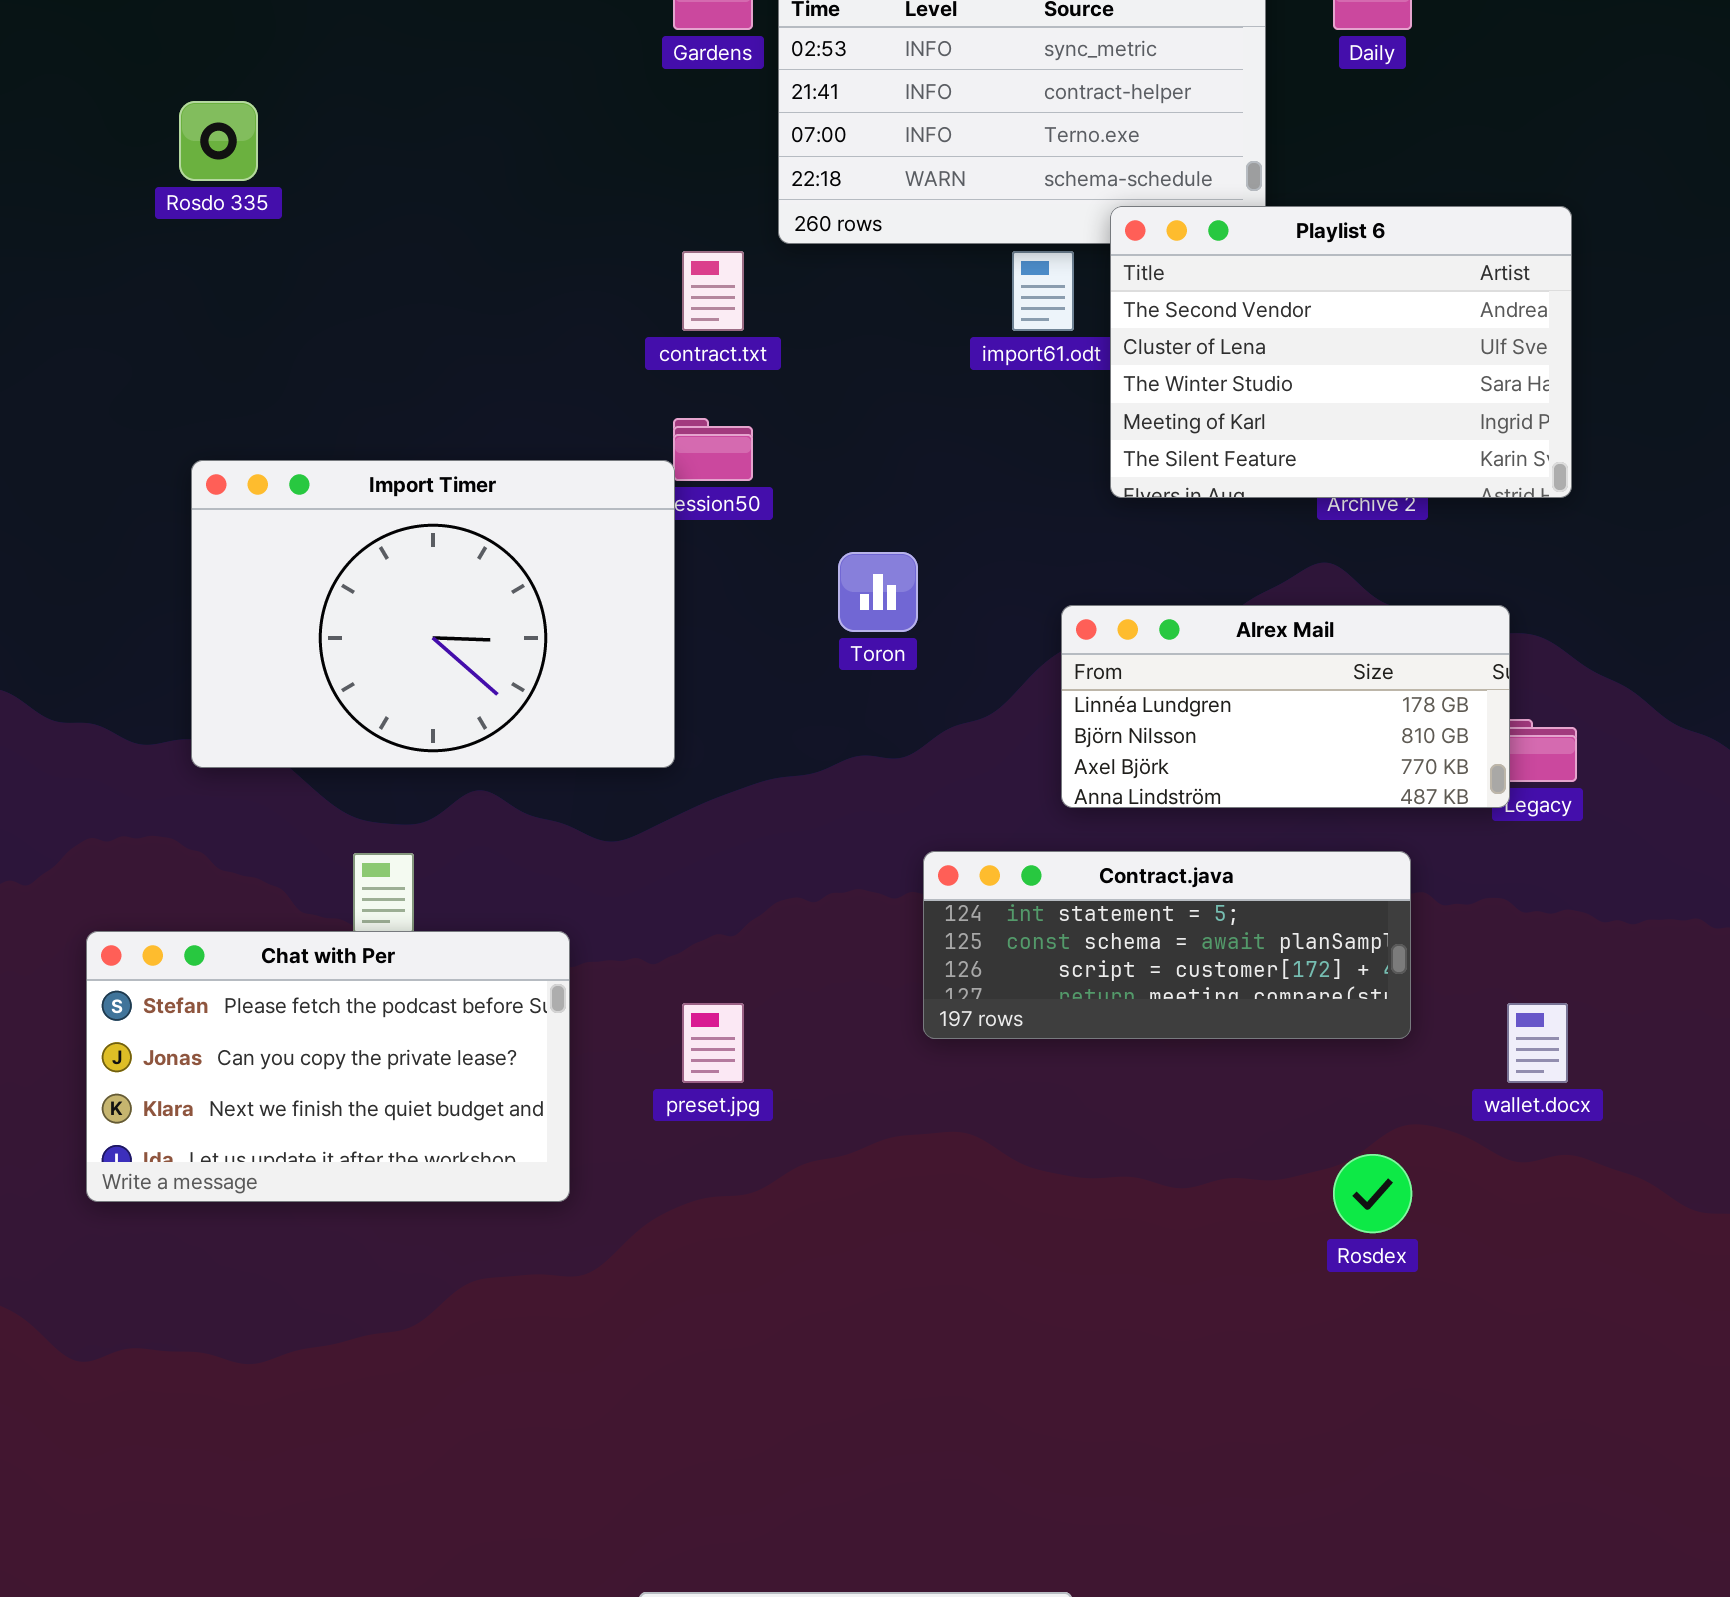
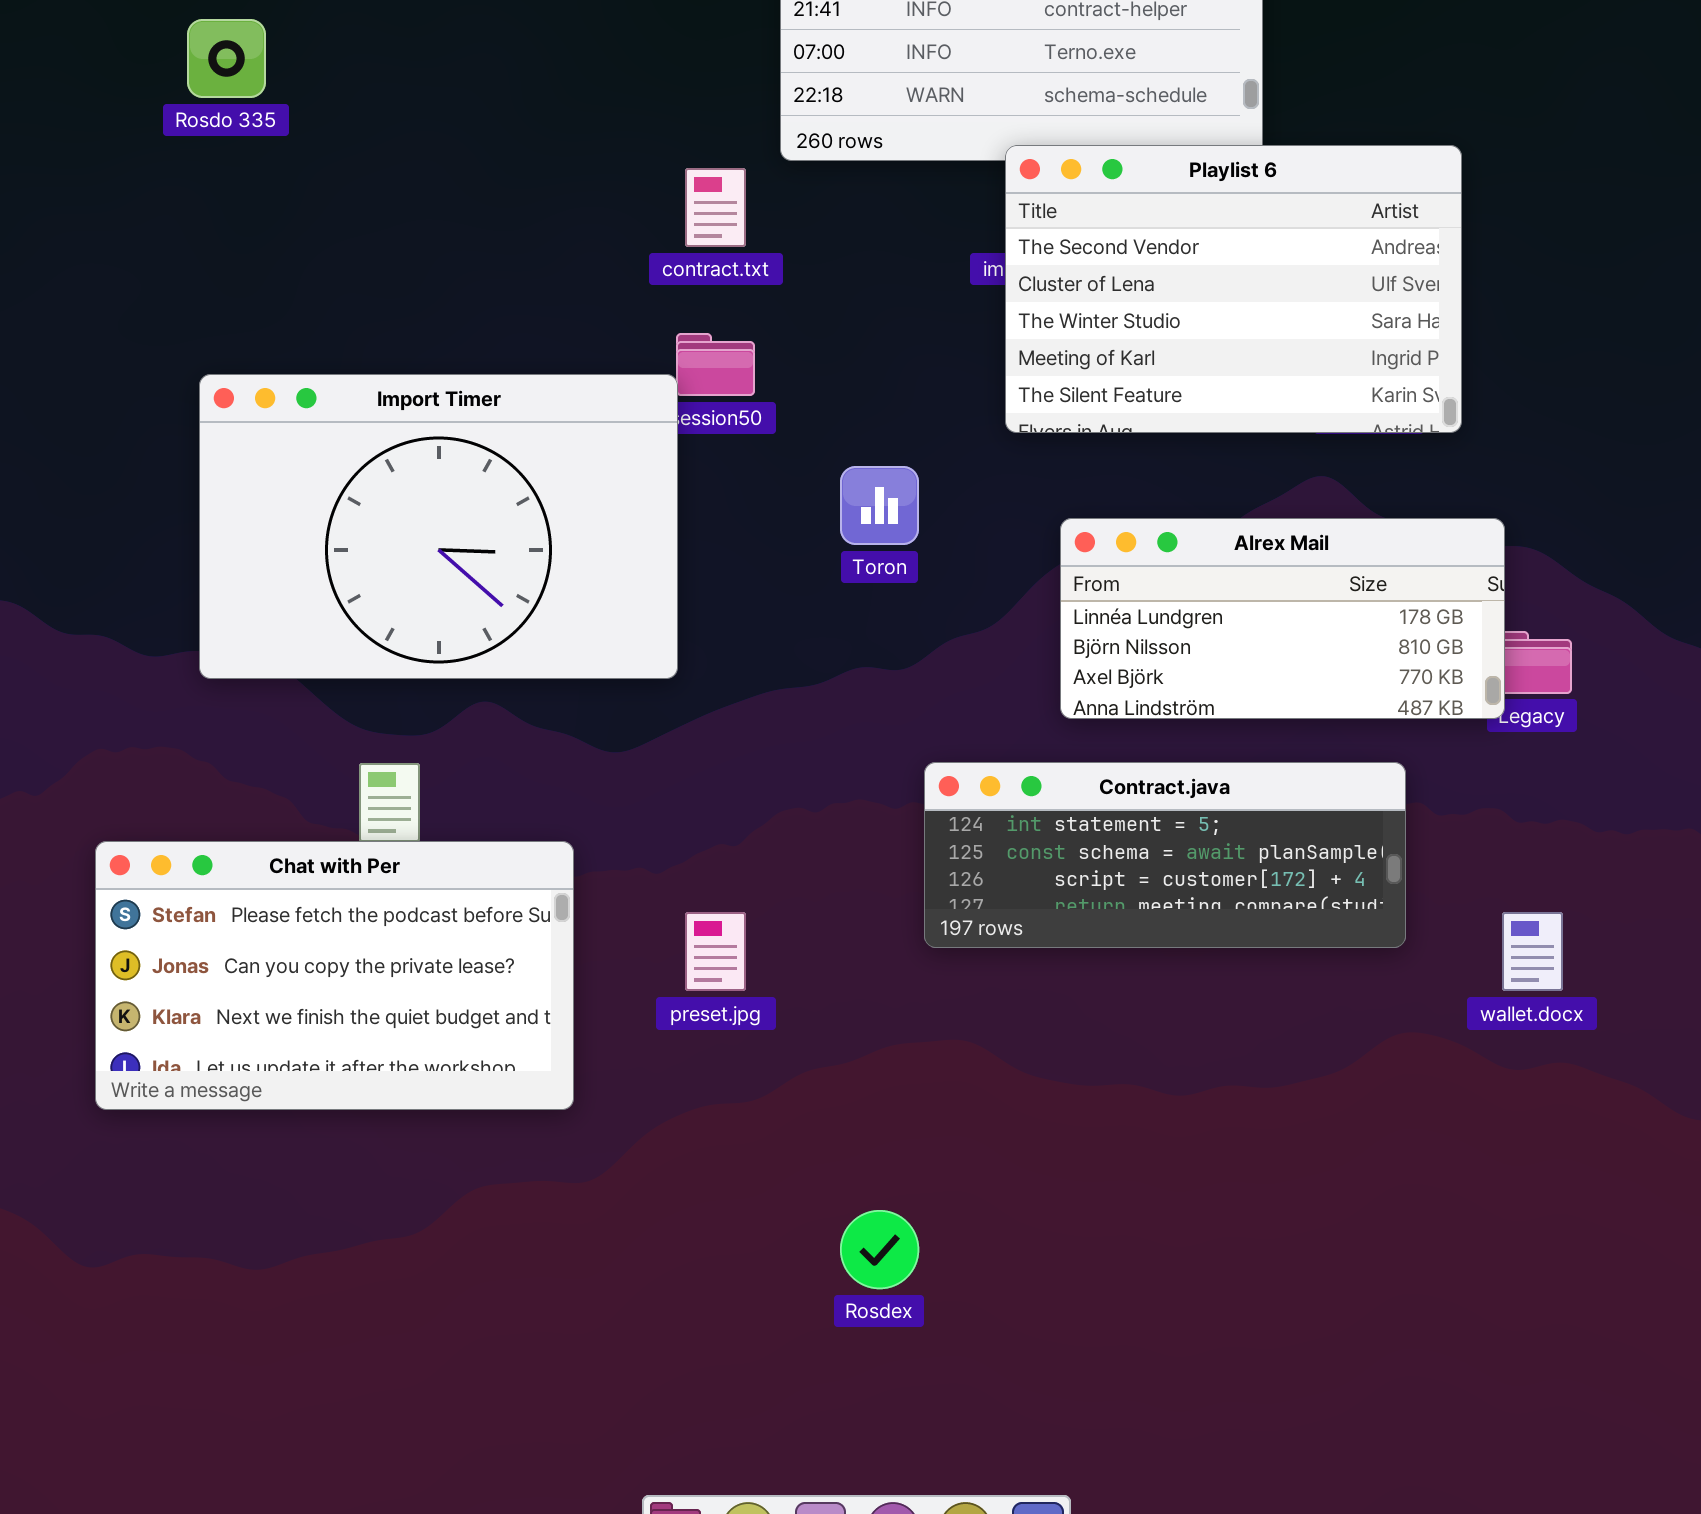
Playlist 6: [1110,206,1572,498] -> [1005,145,1462,433], moved
Rosdex: [1333,1154,1412,1233] -> [840,1210,919,1289], moved

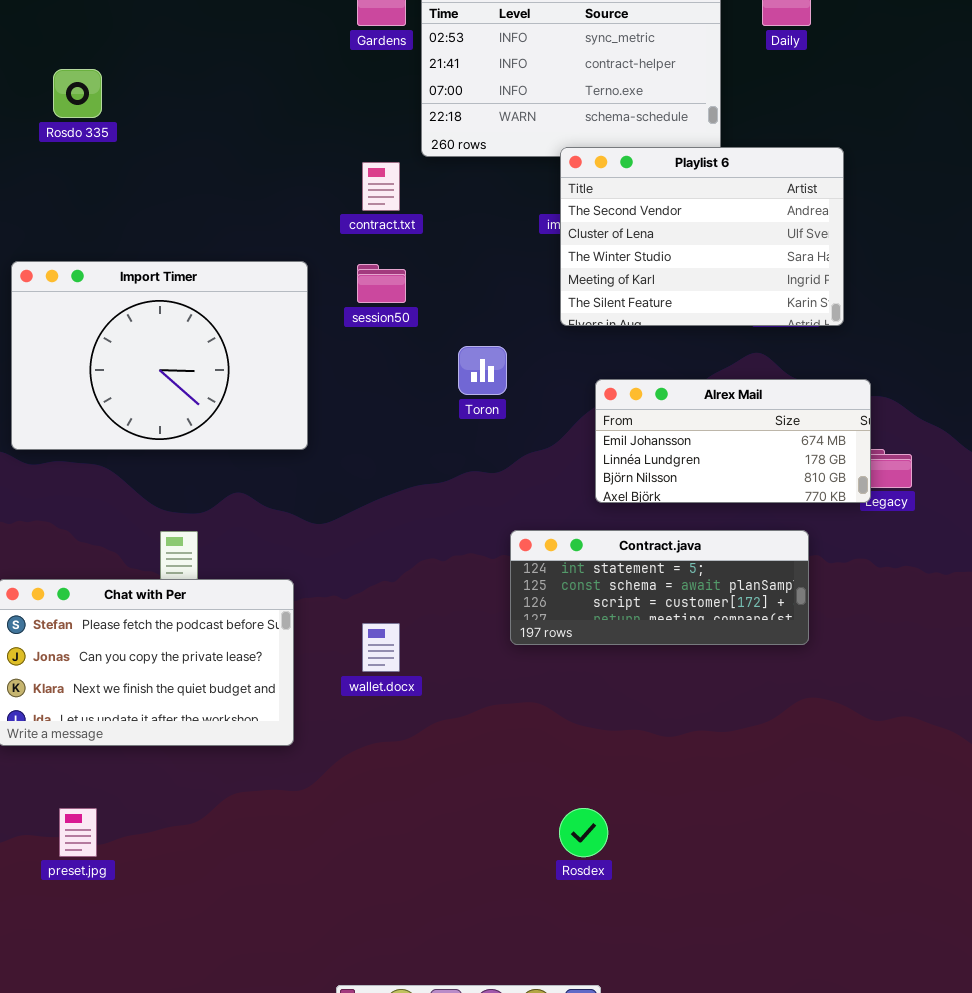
Import Timer: [199,374,678,679] -> [11,261,308,450], moved
Alrex Mail: [1060,518,1505,719] -> [595,379,871,503], scrolled up 1 row
preset.jpg: [685,912,746,991] -> [59,808,97,857], moved
wallet.docx: [1502,912,1563,991] -> [362,623,400,672], moved
Rosdex: [840,1210,919,1289] -> [559,808,608,857], moved

